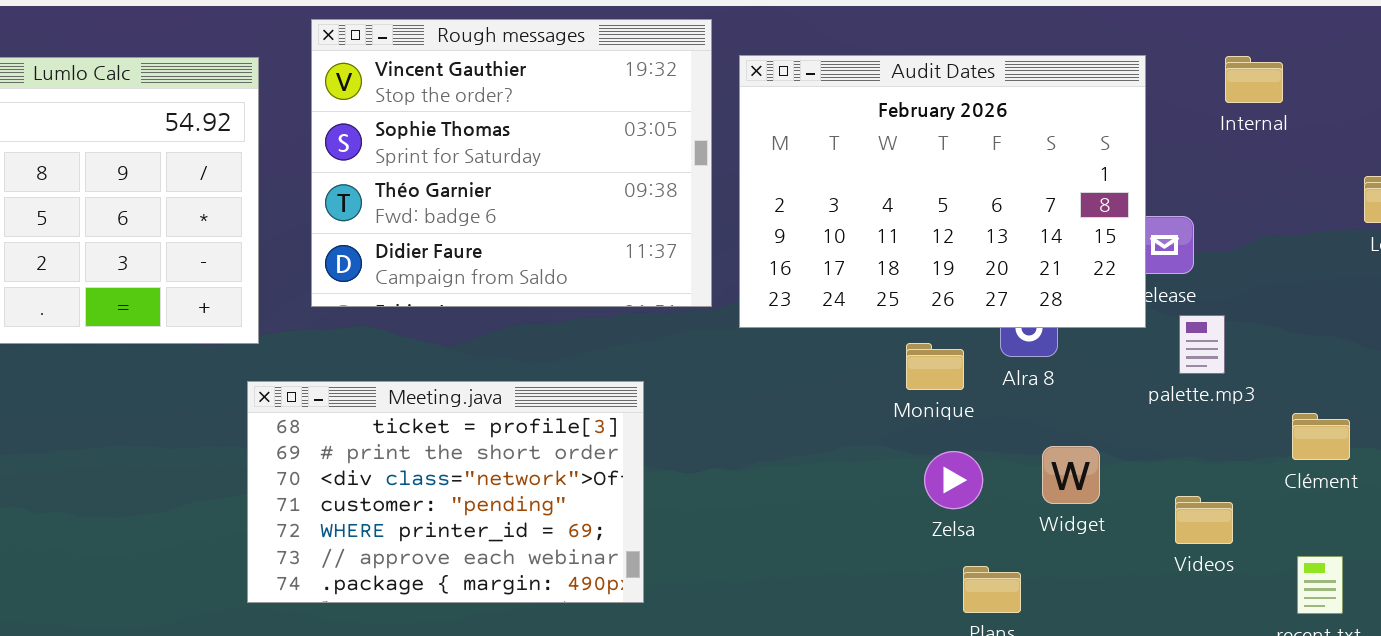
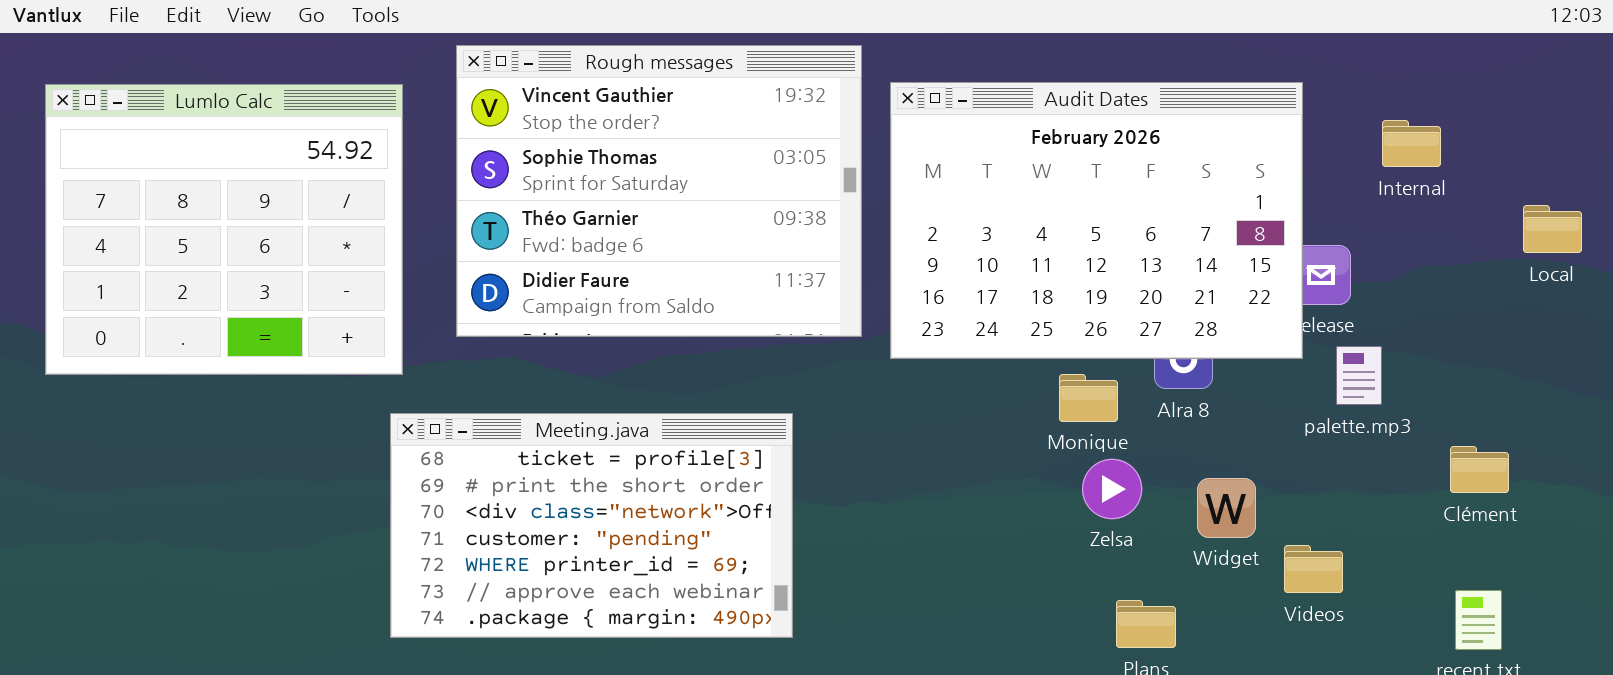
Internal: [1225,56,1283,103] -> [1382,120,1441,167], moved
Zelsa: [924,451,983,509] -> [1082,459,1142,519], moved
Videos: [1175,496,1233,544] -> [1284,545,1343,593], moved

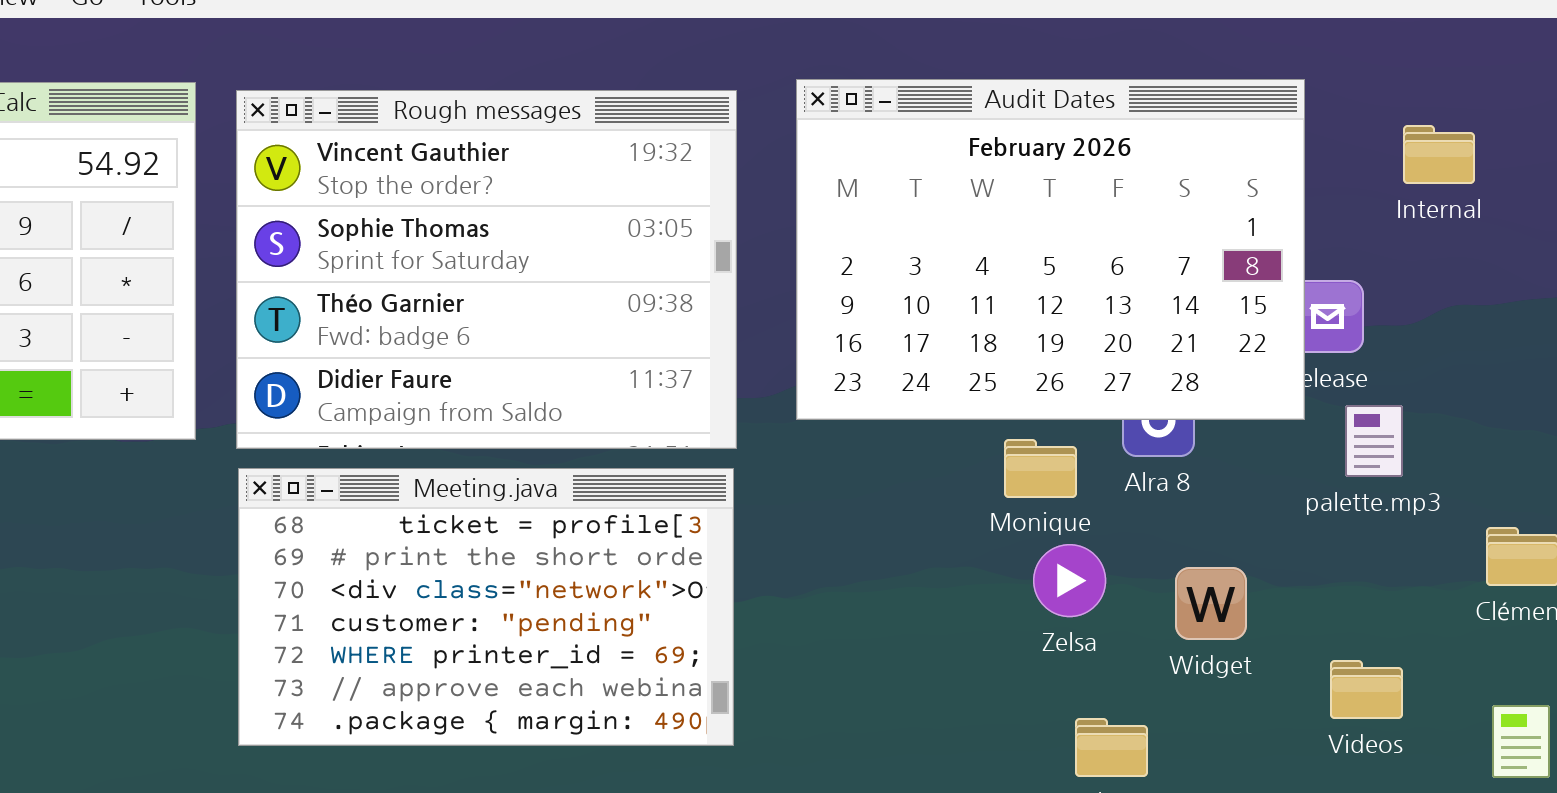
Rough messages: [456,45,862,337] -> [236,90,737,449], moved
Meeting.java: [390,413,793,638] -> [238,468,734,746], moved
Videos: [1284,545,1343,593] -> [1330,660,1403,719], moved

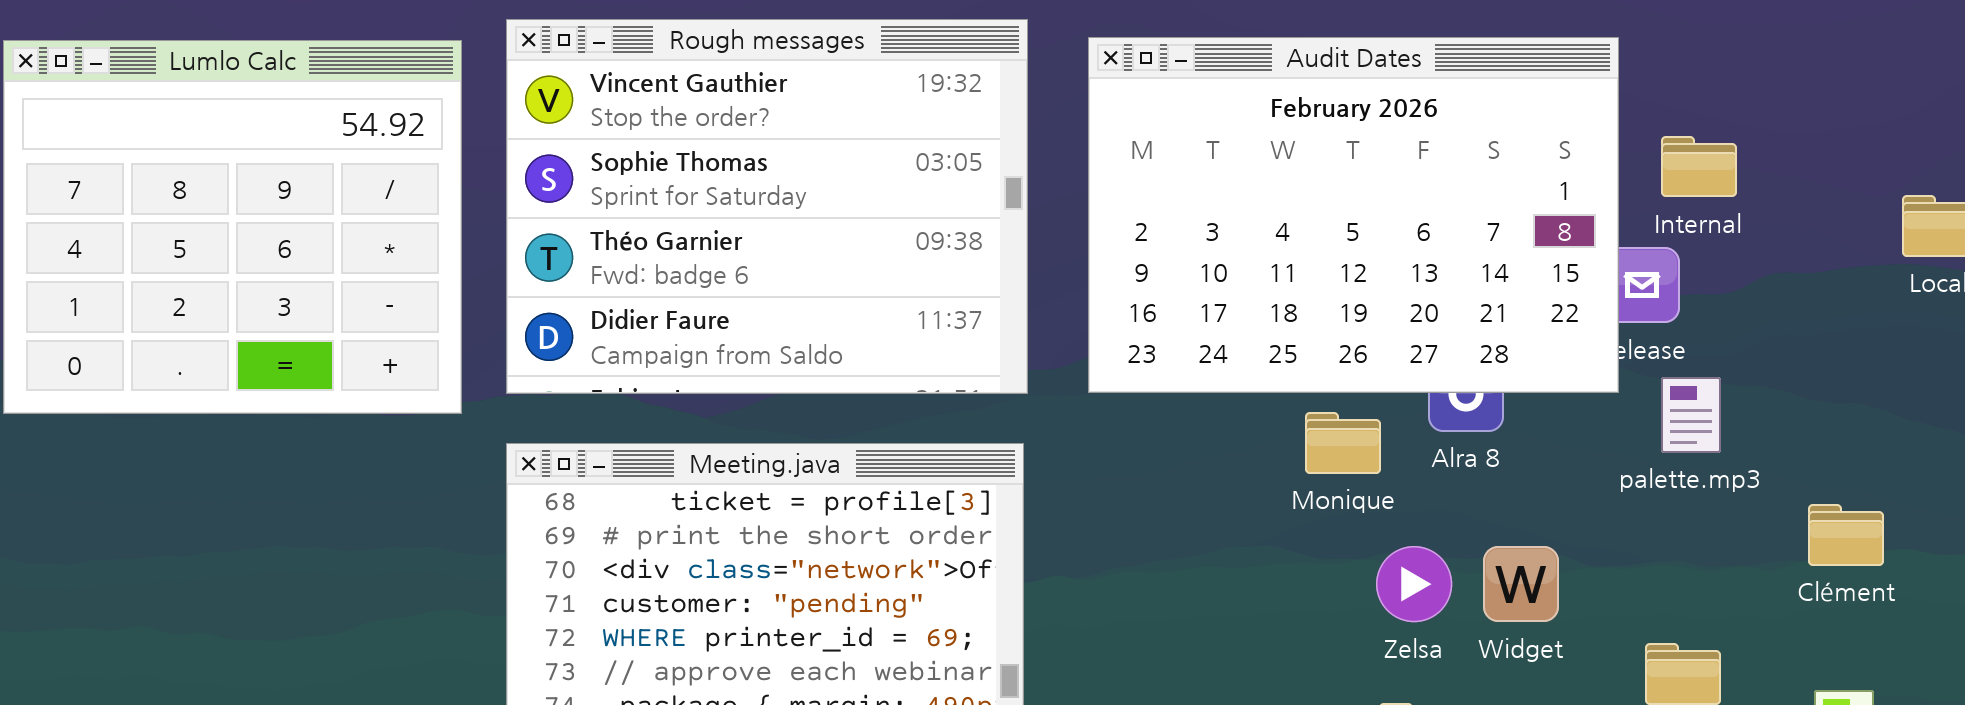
Rough messages: [236,90,737,449] -> [506,19,1028,394], moved
Internal: [1403,125,1475,184] -> [1661,136,1737,197], moved
Zelsa: [1033,544,1106,617] -> [1376,546,1452,622], moved

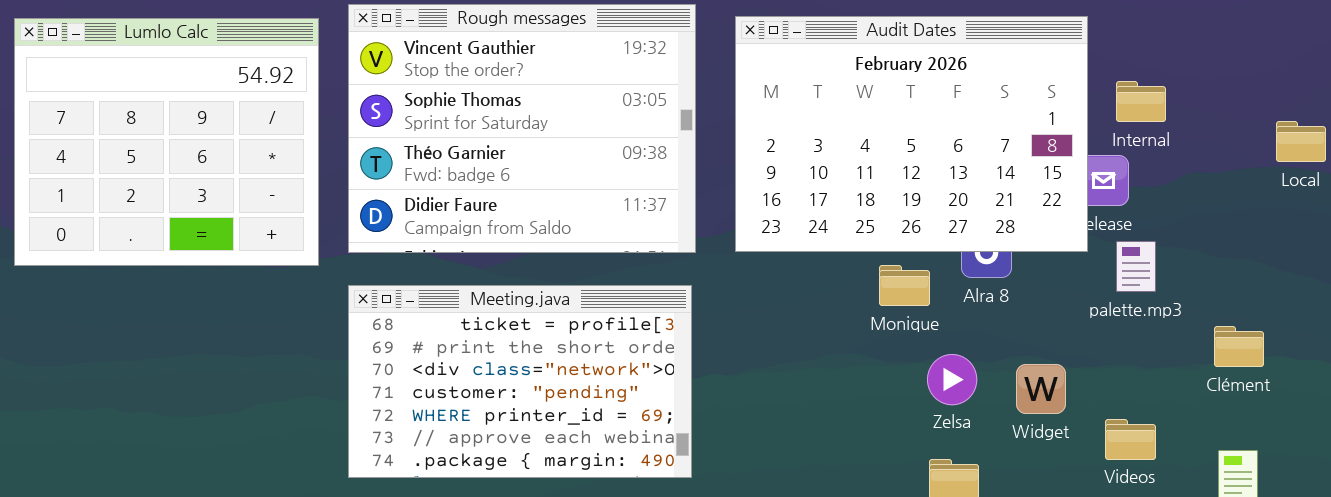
Widget: [1483,546,1559,622] -> [1016,364,1066,414], moved

